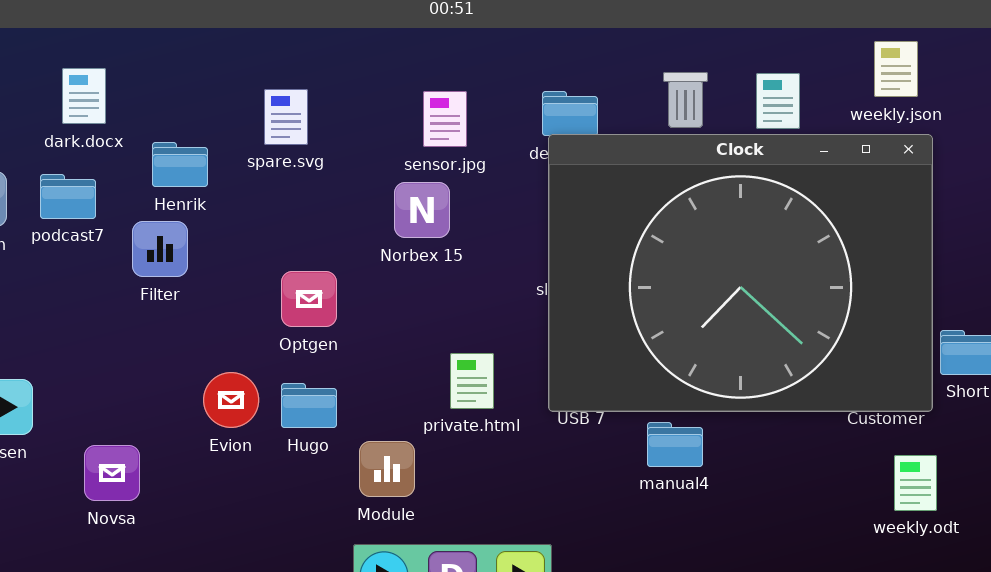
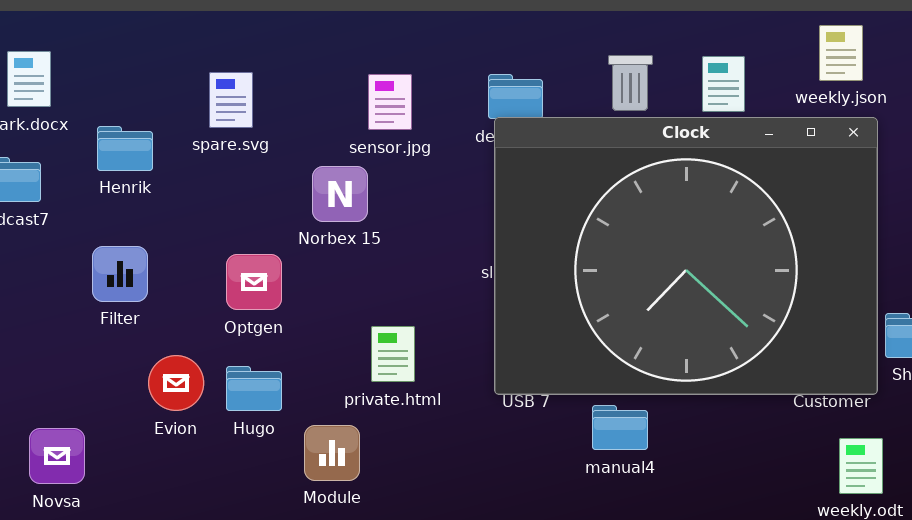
Norbex 15: [394,182,450,238] -> [312,166,368,222], moved
Filter: [132,221,188,277] -> [92,246,148,302], moved
private.html: [450,353,494,409] -> [371,326,415,382], moved

